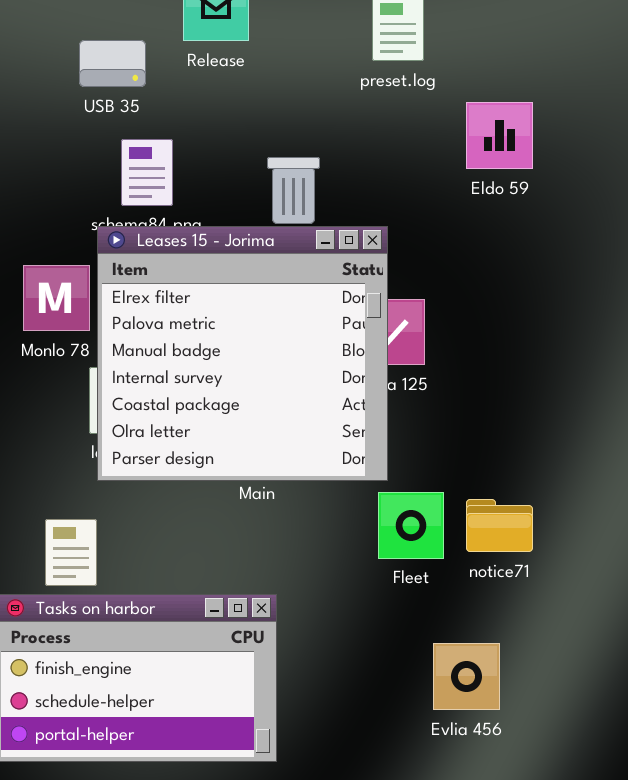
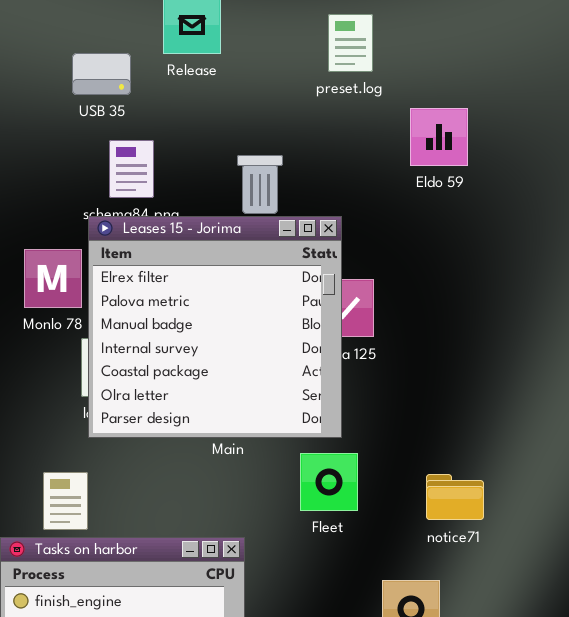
Fleet: [378,492,444,559] -> [300,453,358,511], moved
notice71: [466,499,533,552] -> [426,474,484,520], moved

